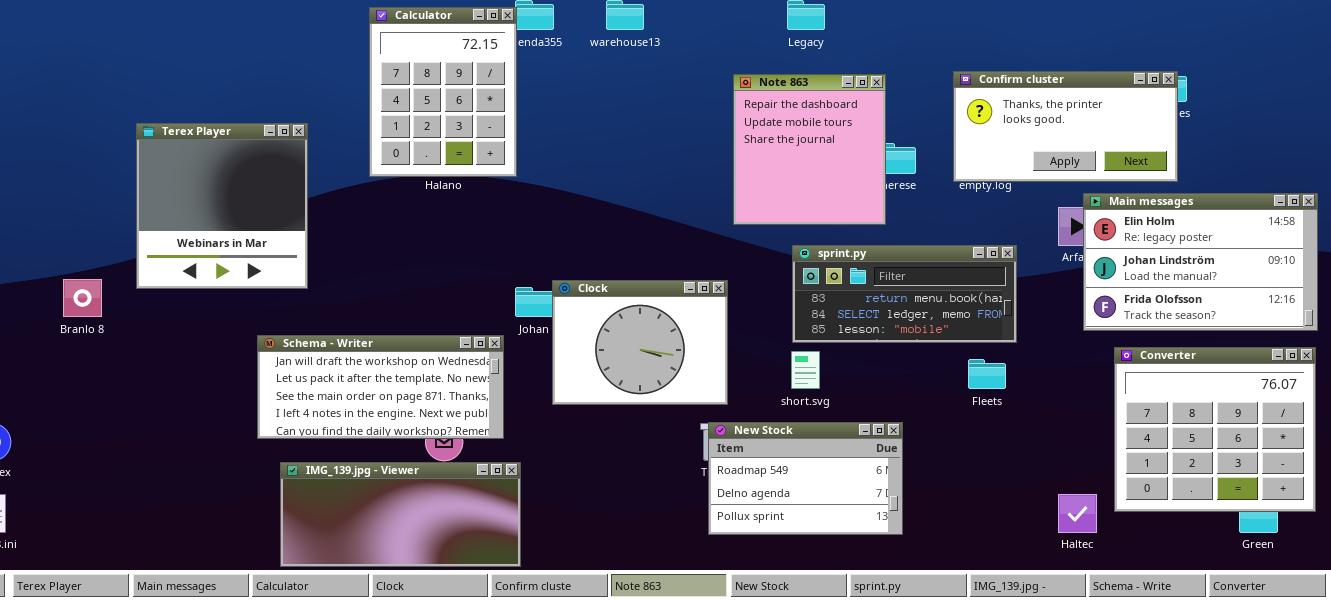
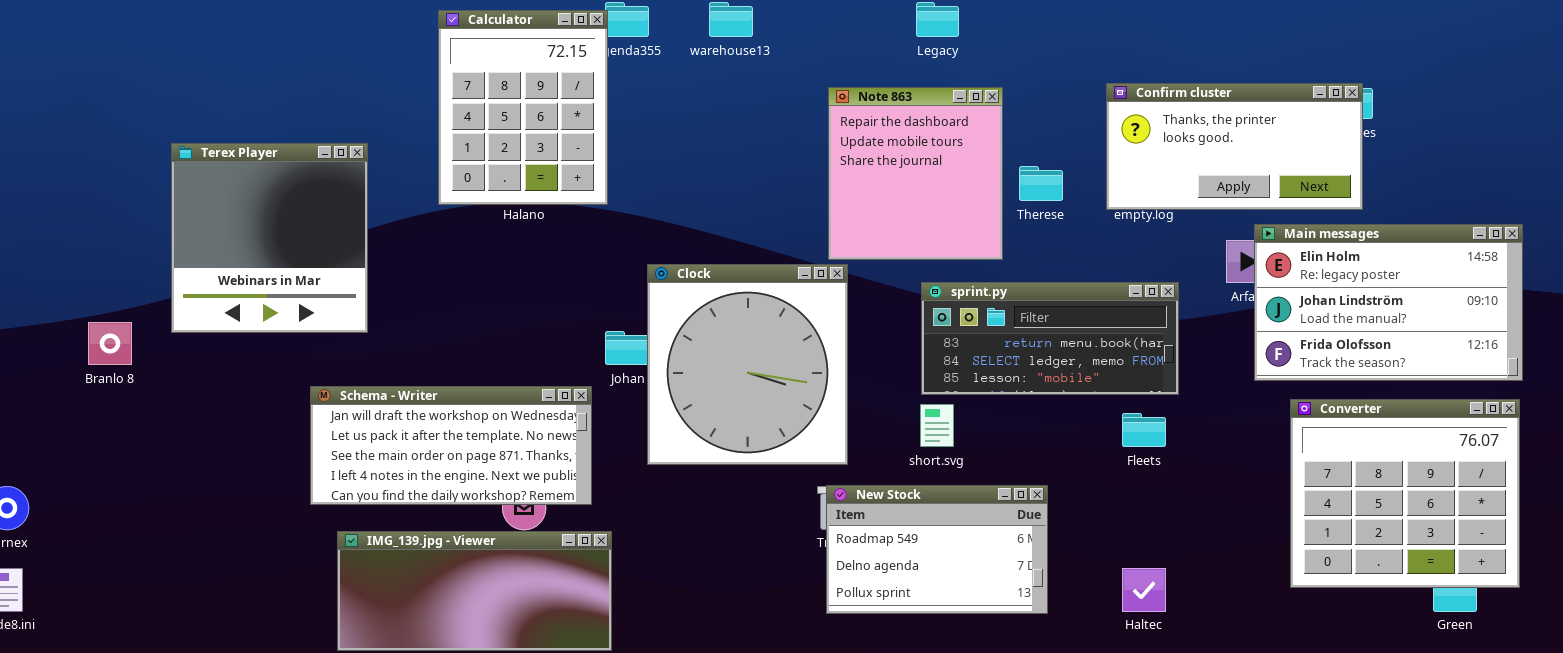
Note 863: [733,74,886,225] -> [828,87,1003,260], moved
Clock: [552,280,728,405] -> [647,264,848,465], resized
Haltec: [1058,494,1097,533] -> [1122,568,1166,612], moved

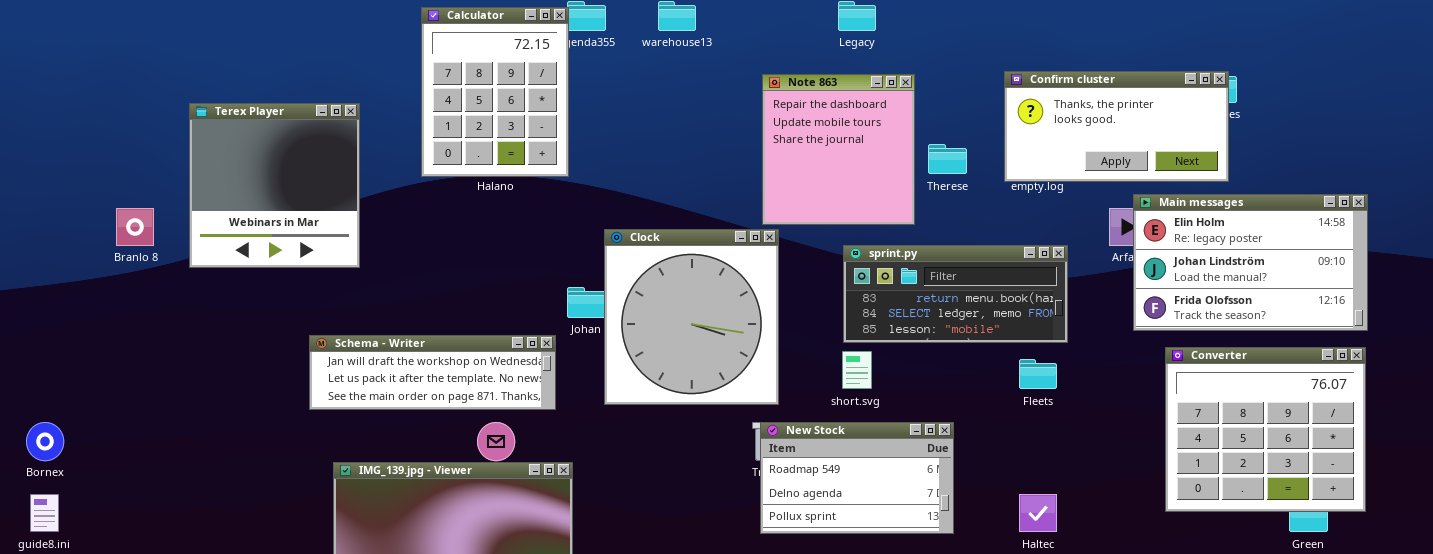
Terex Player: [171,143,368,333] -> [189,103,360,268], moved
Branlo 8: [88,322,132,365] -> [116,208,154,246], moved
Schema - Writer: [310,386,592,505] -> [309,335,556,410], resized

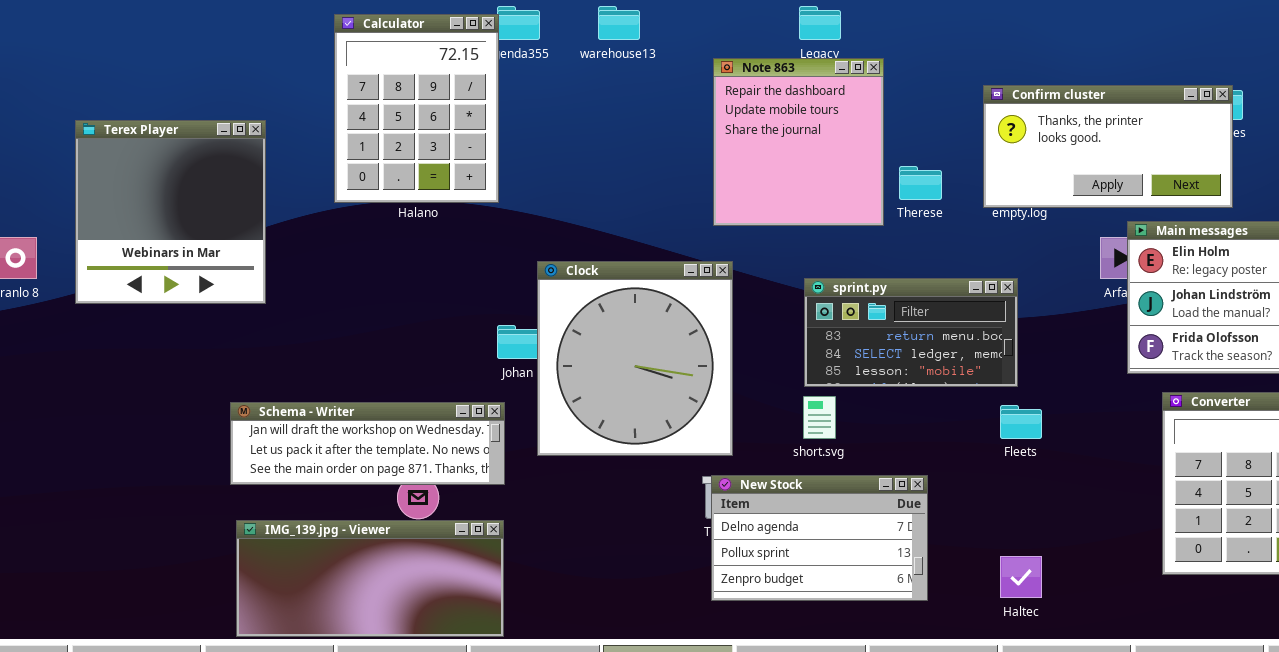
Note 863: [762,74,915,225] -> [713,58,884,226], moved
sprint.py: [843,245,1068,343] -> [804,278,1018,387], resized
Schema - Writer: [309,335,556,410] -> [230,402,505,485], moved
New Stock: [760,422,954,534] -> [711,475,928,601], scrolled down 1 row

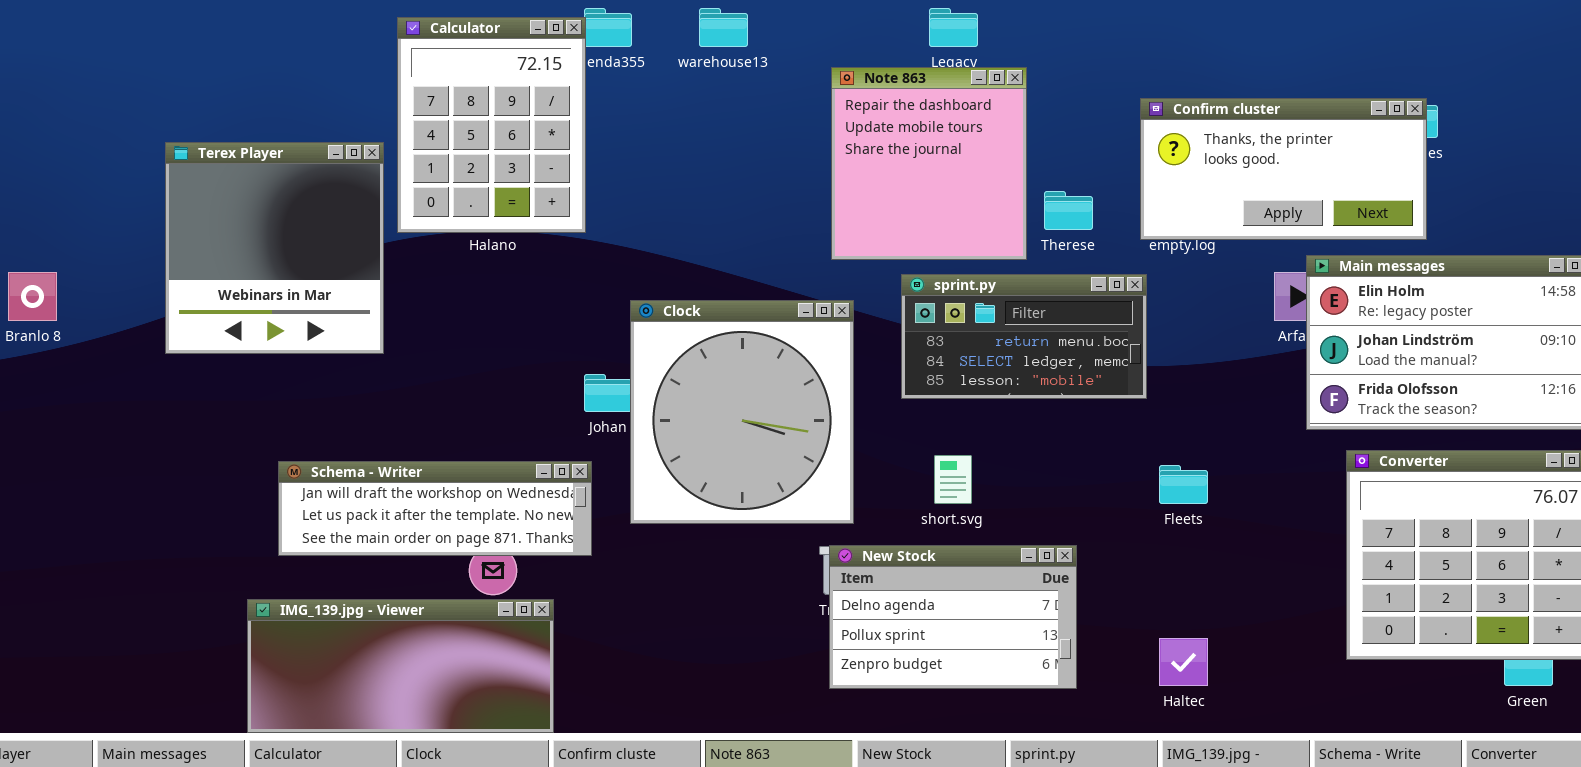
Terex Player: [75,120,266,304] -> [165,142,384,354], moved
sprint.py: [804,278,1018,387] -> [901,274,1147,399], moved
IMG_139.jpg - Viewer: [236,520,504,637] -> [247,599,554,733], moved

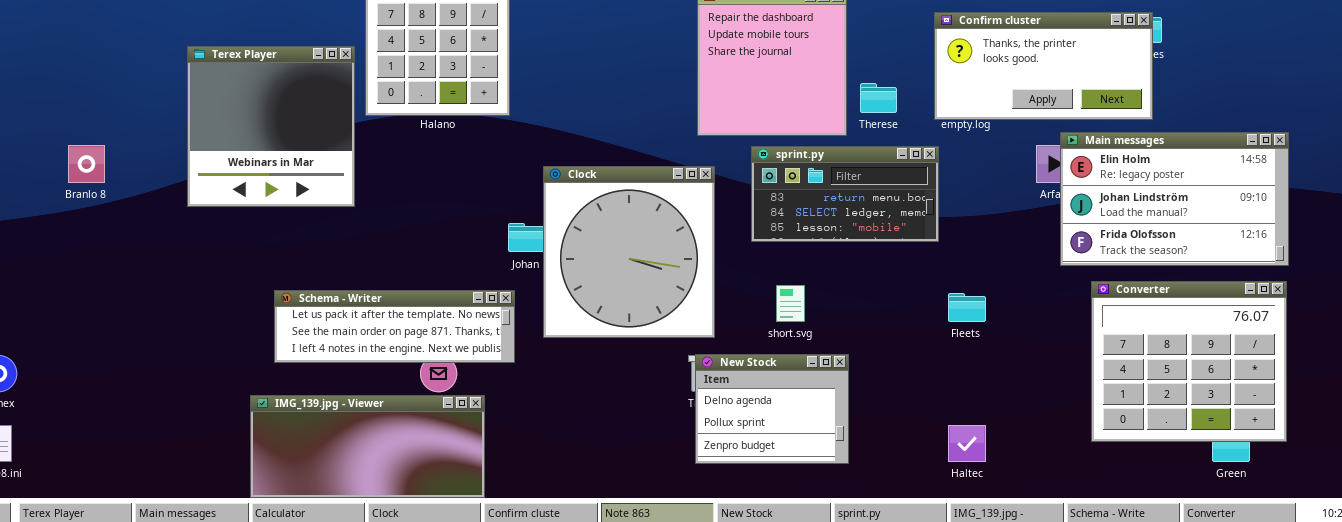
Schema - Writer: [278,461,592,556] -> [274,290,515,363], scrolled down 1 row
New Stock: [829,545,1077,689] -> [695,354,849,464], resized

